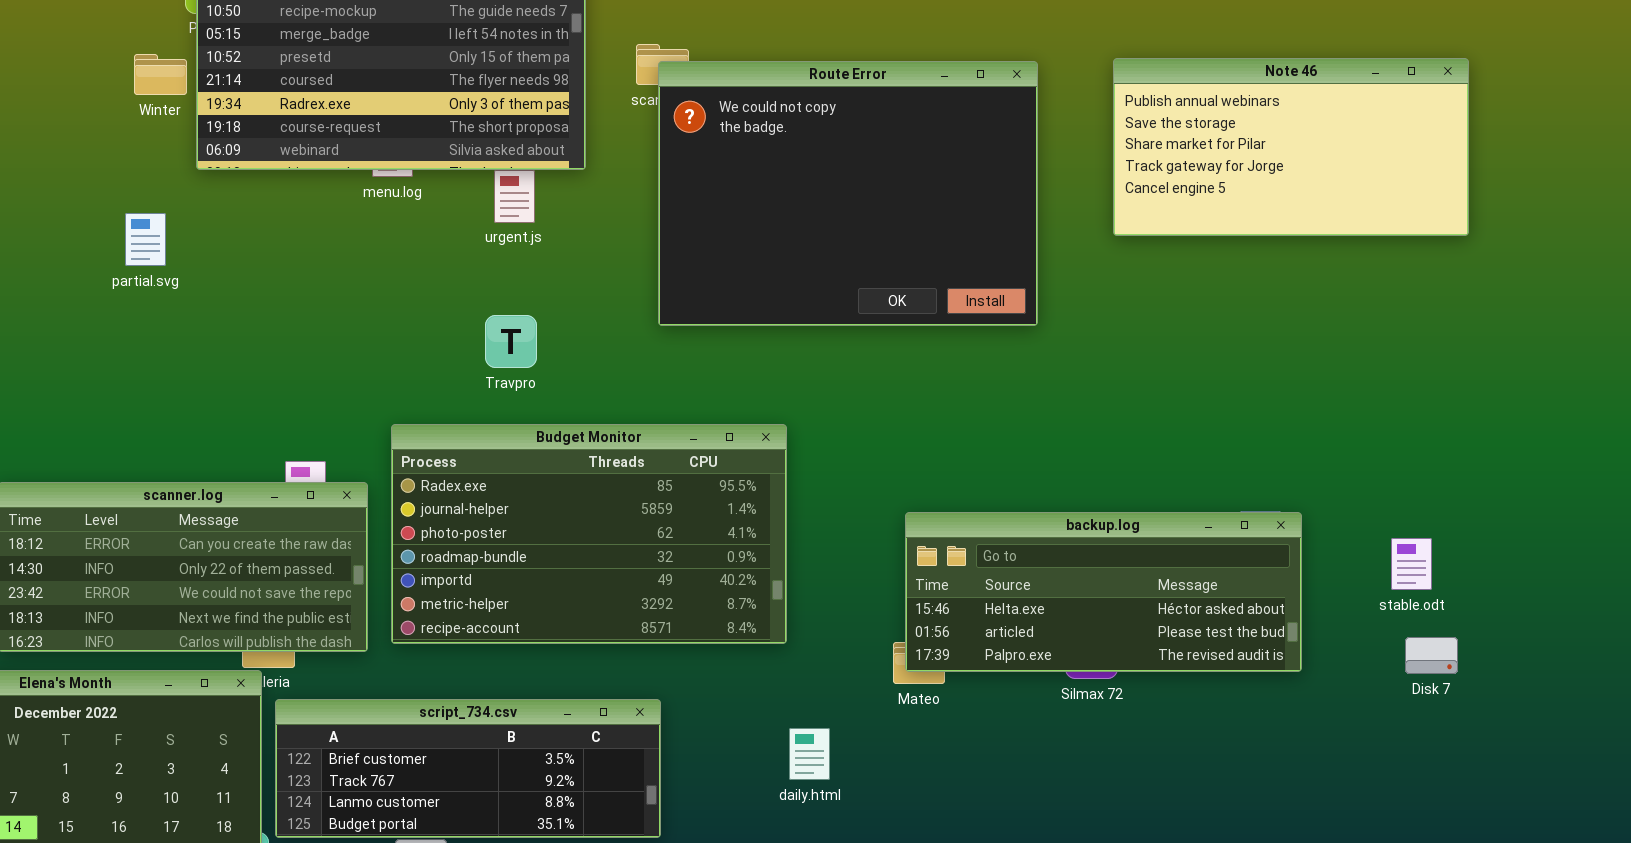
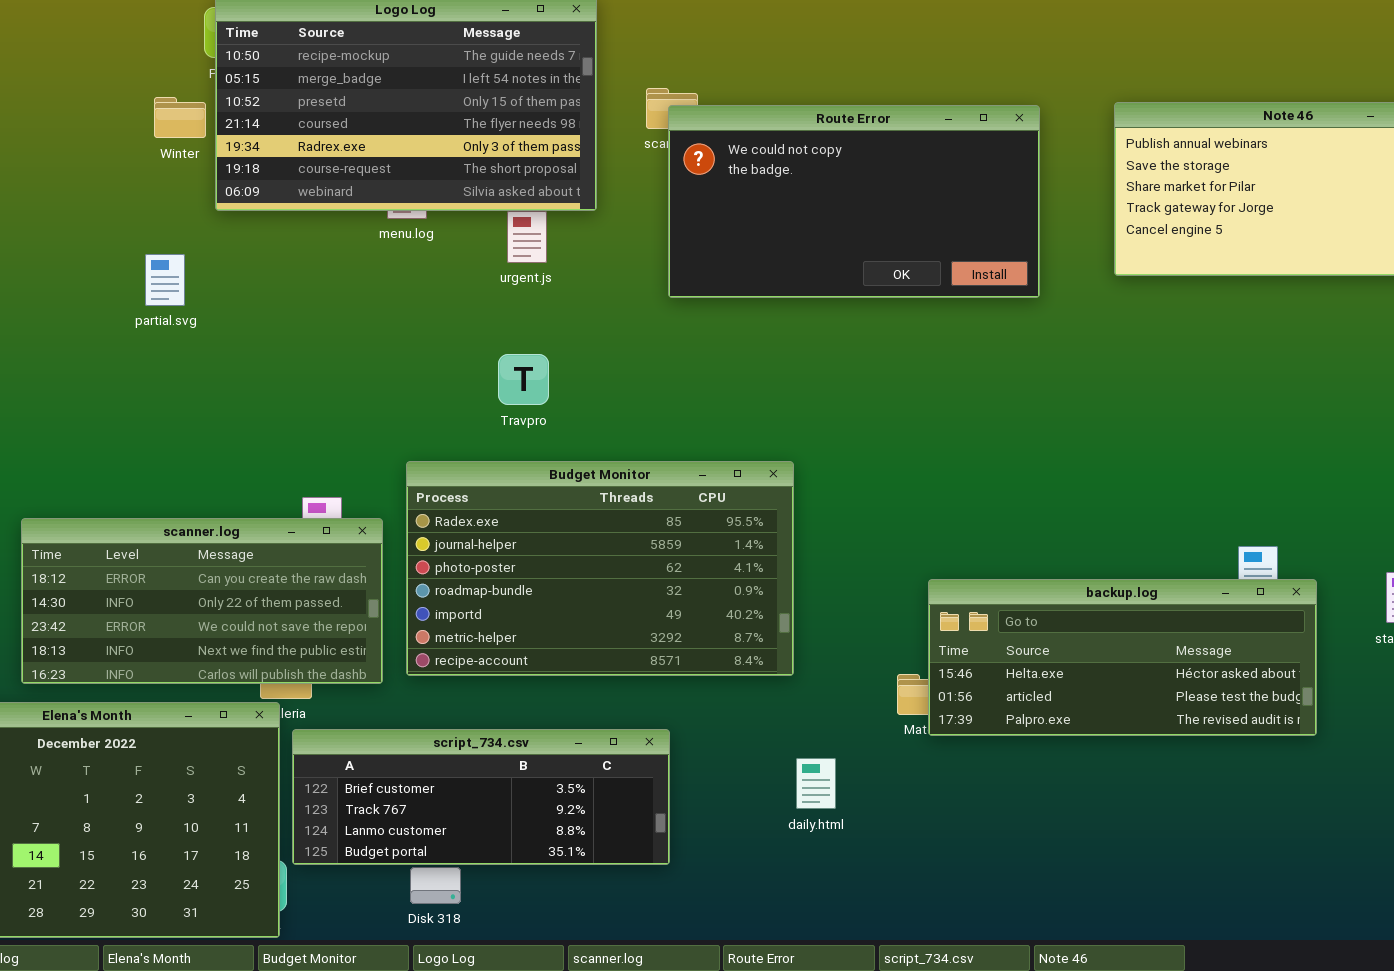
Route Error: [658,61,1038,326] -> [668,105,1040,298], resized
backup.log: [905,512,1302,672] -> [928,579,1317,736], moved

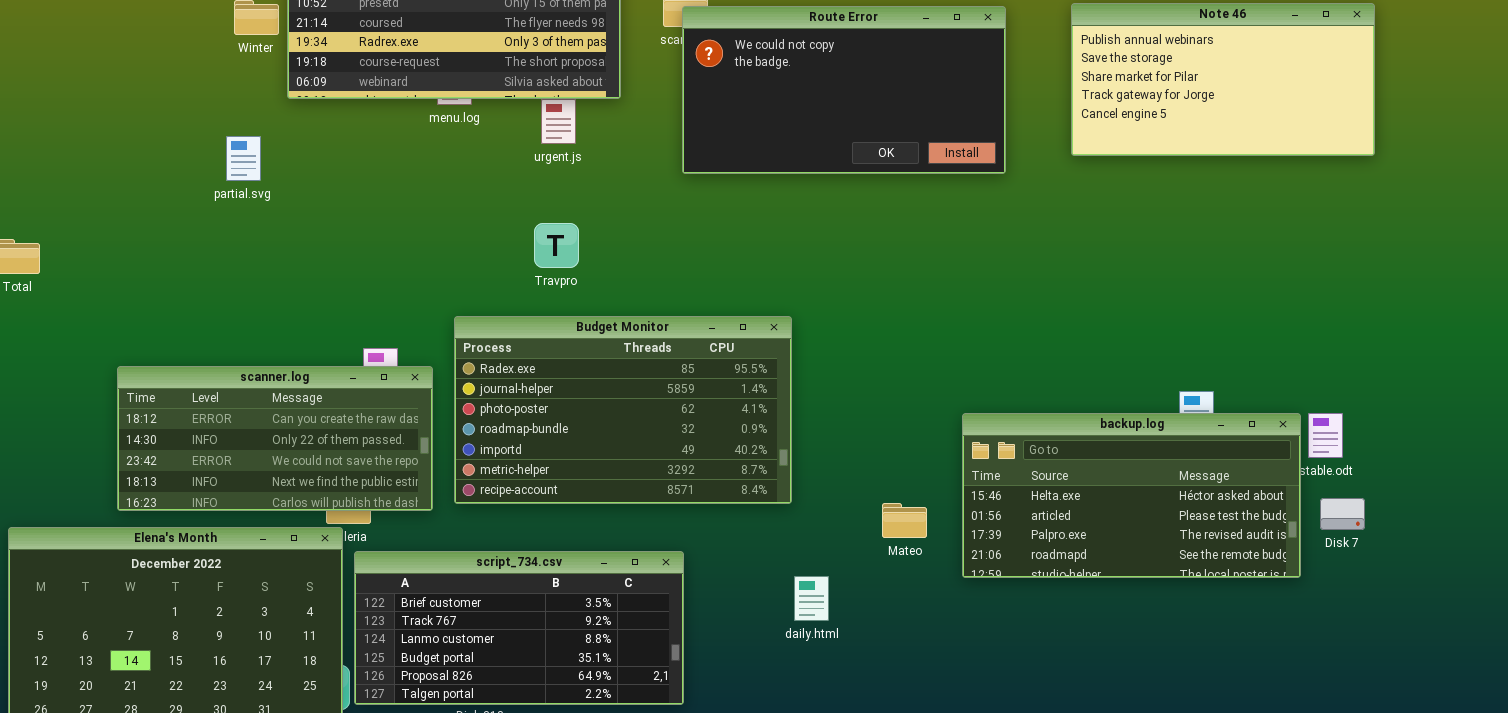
backup.log: [928,579,1317,736] -> [962,413,1301,578], moved, resized
script_734.csv: [292,729,670,865] -> [354,551,684,705], resized

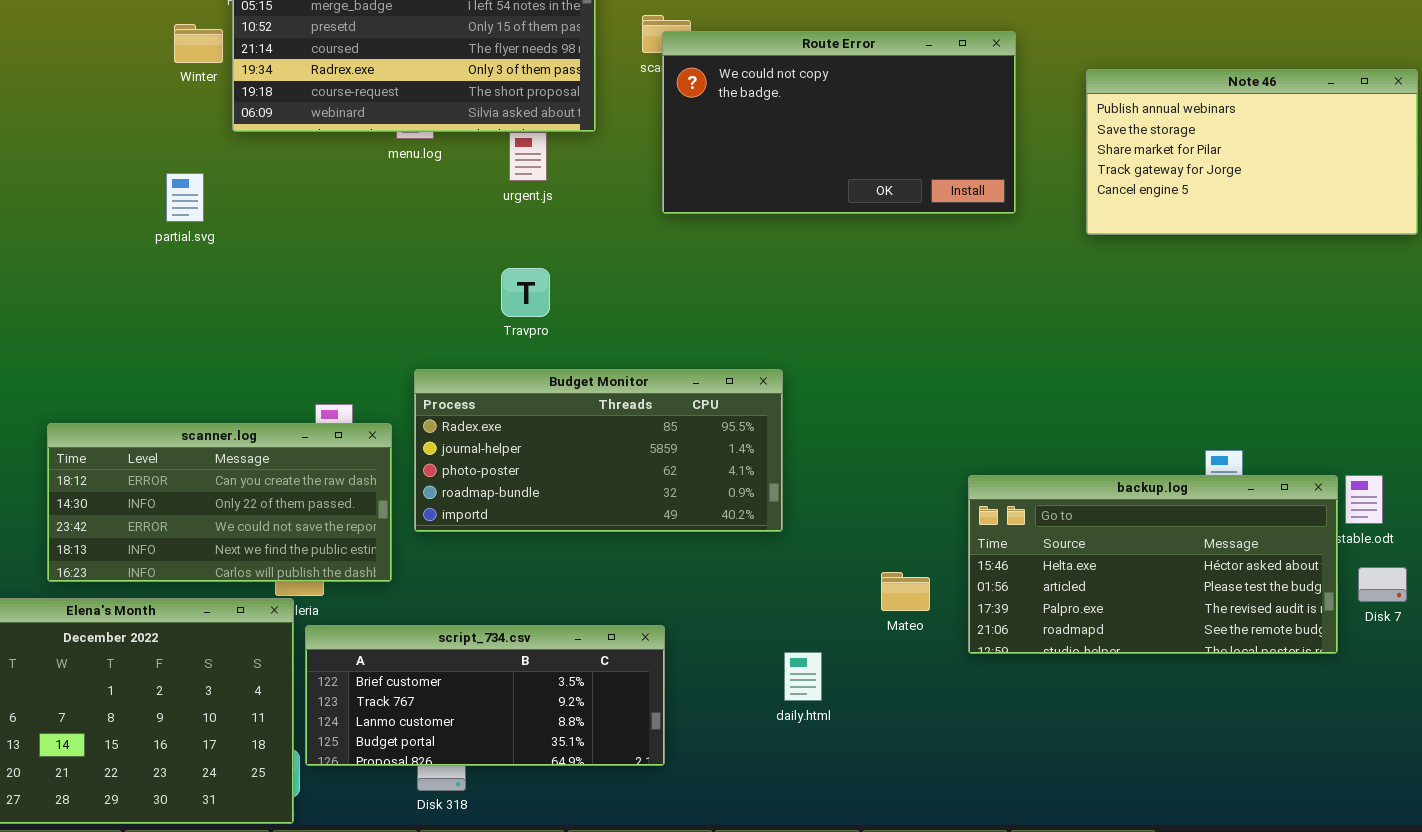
Note 46: [1071,3,1375,156] -> [1086,69,1418,235], moved
Budget Monitor: [454,316,792,504] -> [414,369,783,532], resized
script_734.csv: [354,551,684,705] -> [305,625,665,766], resized

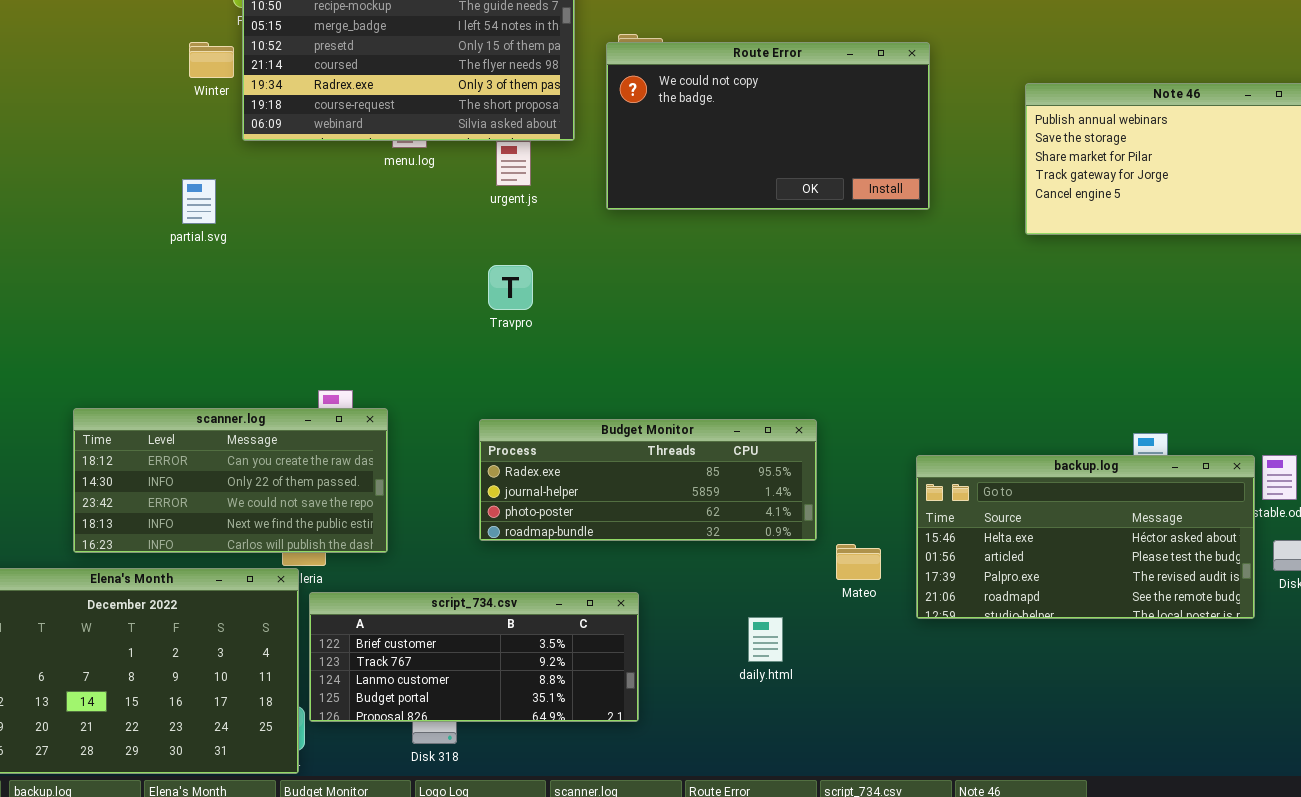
Route Error: [662,31,1016,214] -> [606,42,930,210], moved
Budget Monitor: [414,369,783,532] -> [479,419,817,541], moved, resized

